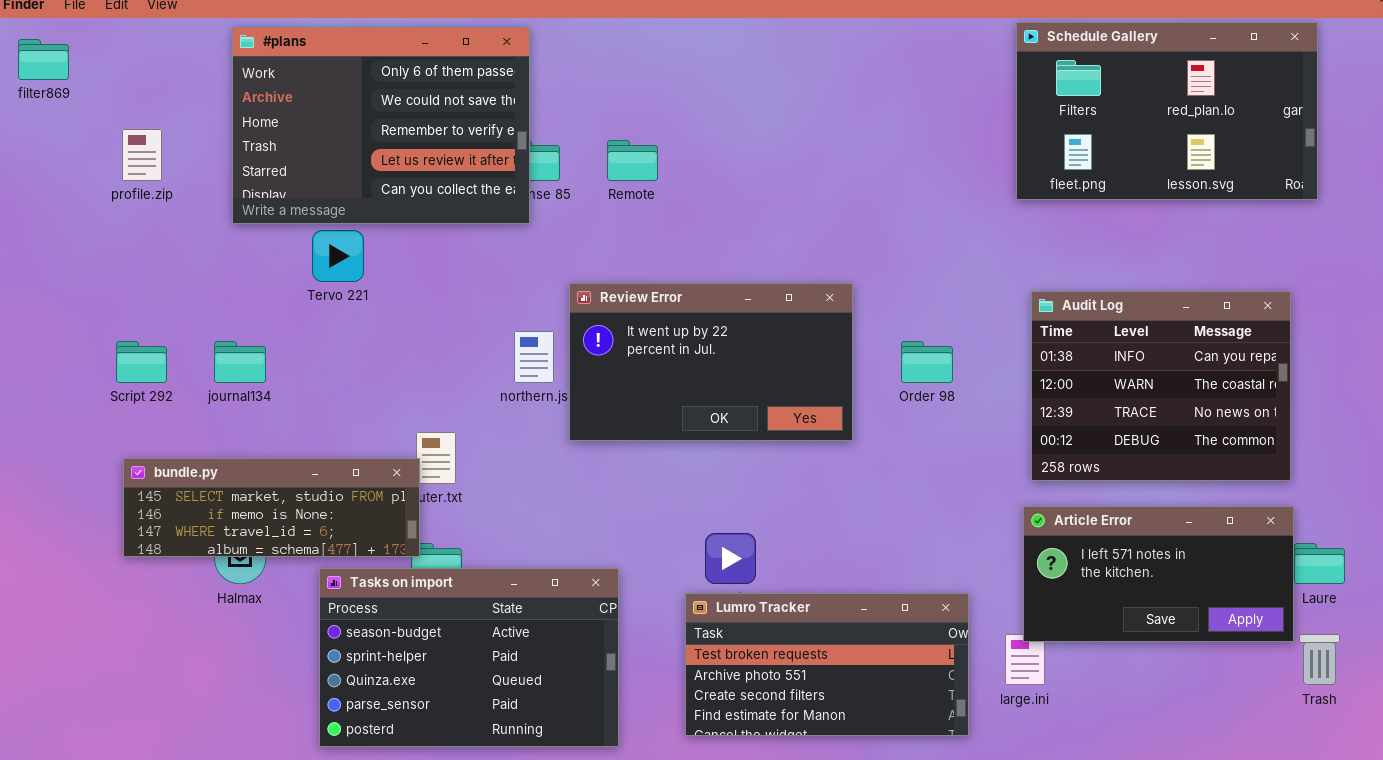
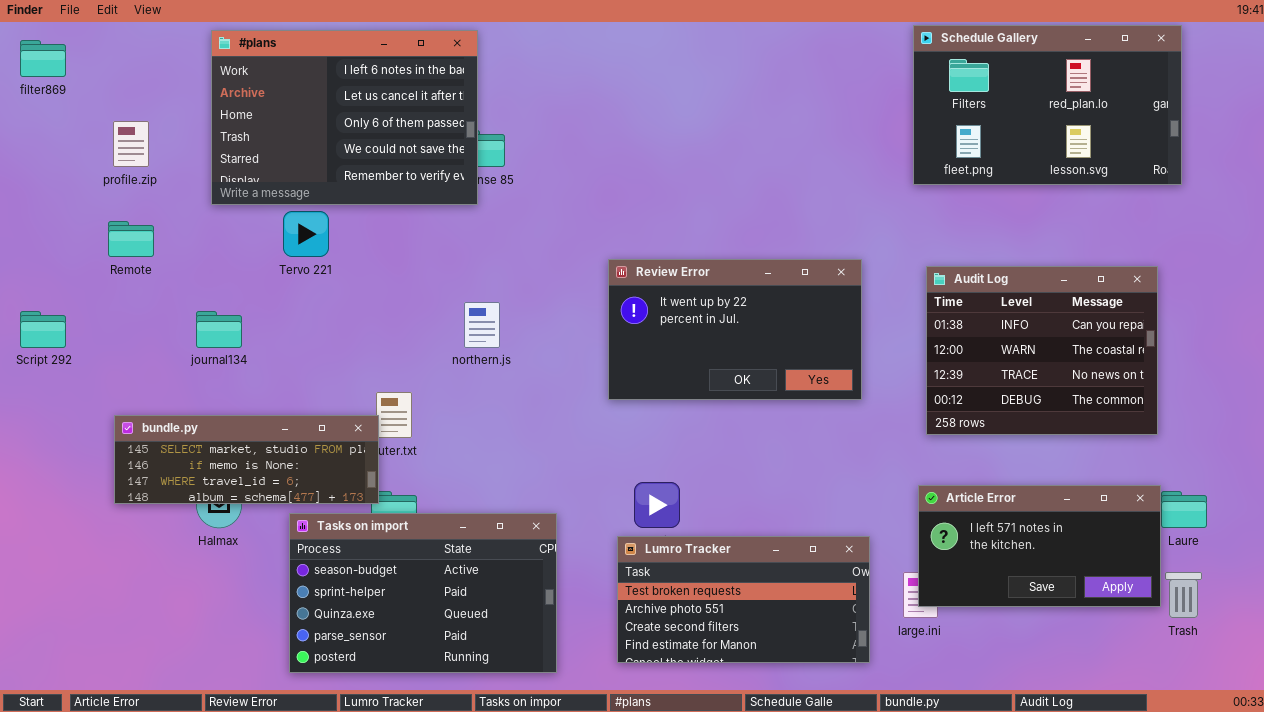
#plans: [232,27,530,224] -> [211,30,478,205], scrolled up 2 rows
Remote: [607,140,658,181] -> [108,221,154,257], moved
Review Error: [569,283,853,441] -> [608,259,862,400], moved
Script 292: [116,341,167,383] -> [20,311,66,348], moved
Article Error: [1023,506,1294,642] -> [918,485,1161,607], moved

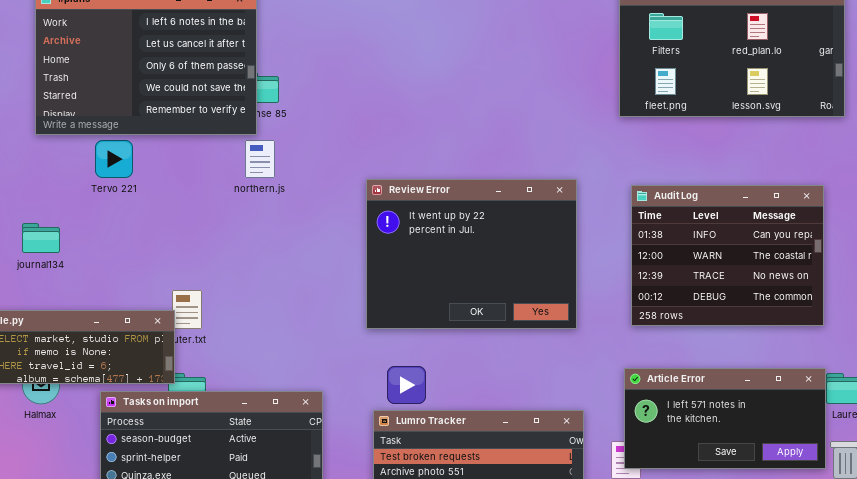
Review Error: [608,259,862,400] -> [366,179,577,329], resized
northern.js: [464,302,500,348] -> [245,140,275,178], moved

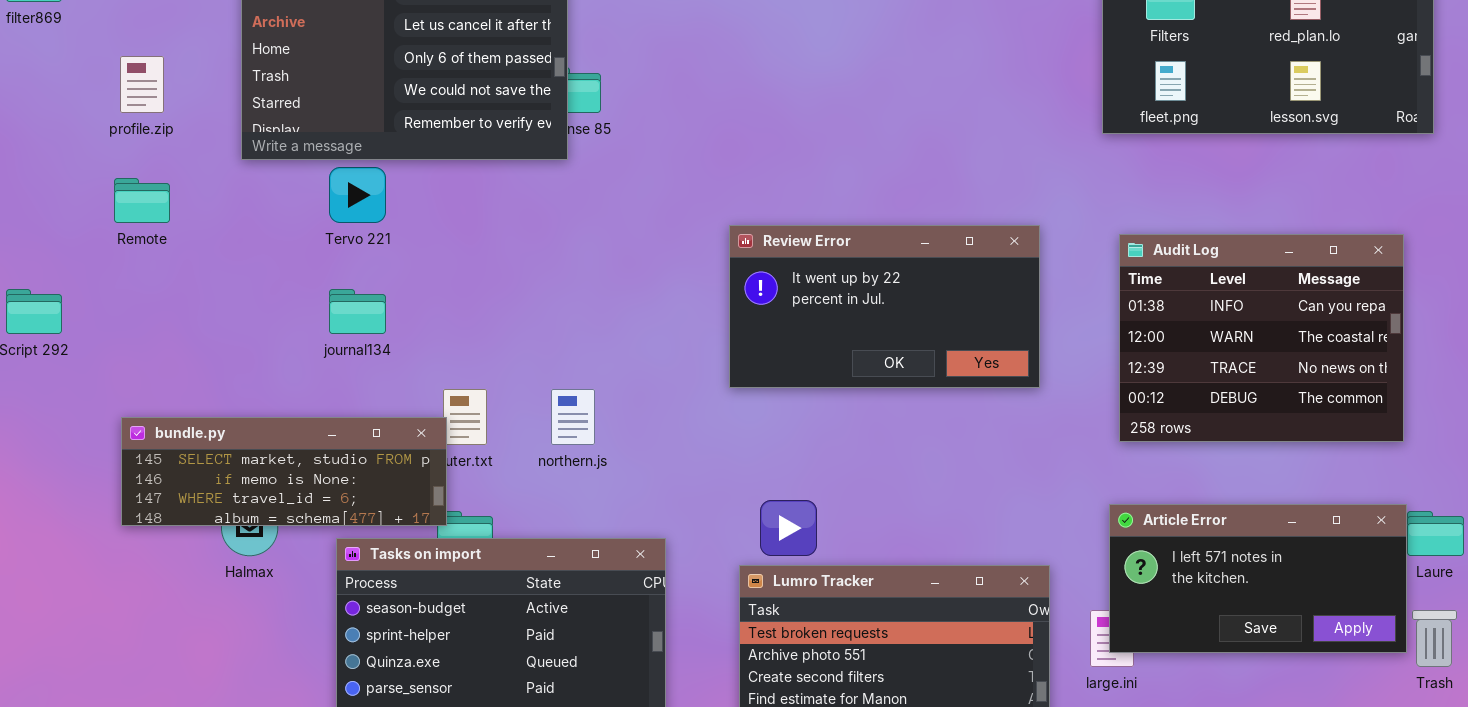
northern.js: [245,140,275,178] -> [551,389,595,445], moved
Review Error: [366,179,577,329] -> [729,225,1040,388], resized
journal134: [22,223,60,253] -> [329,289,386,334], moved

